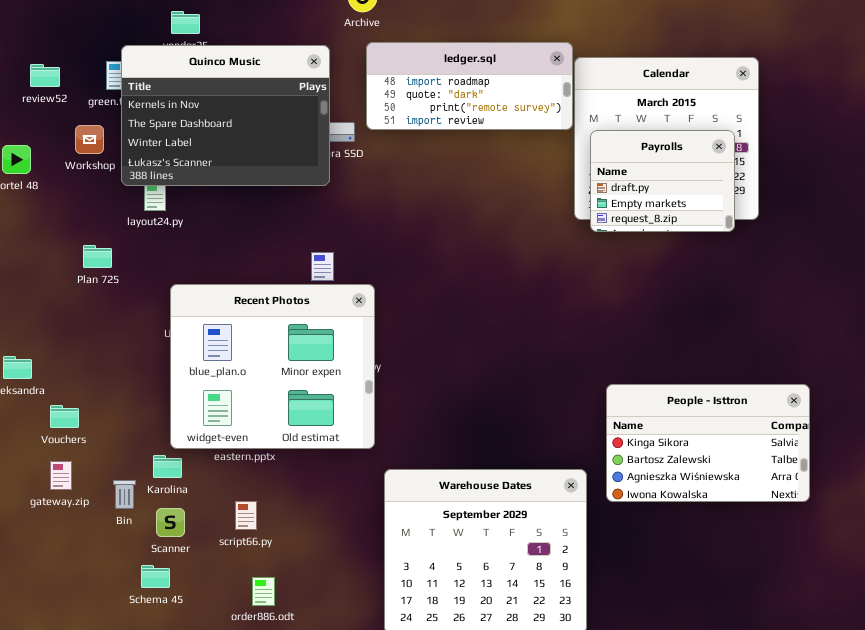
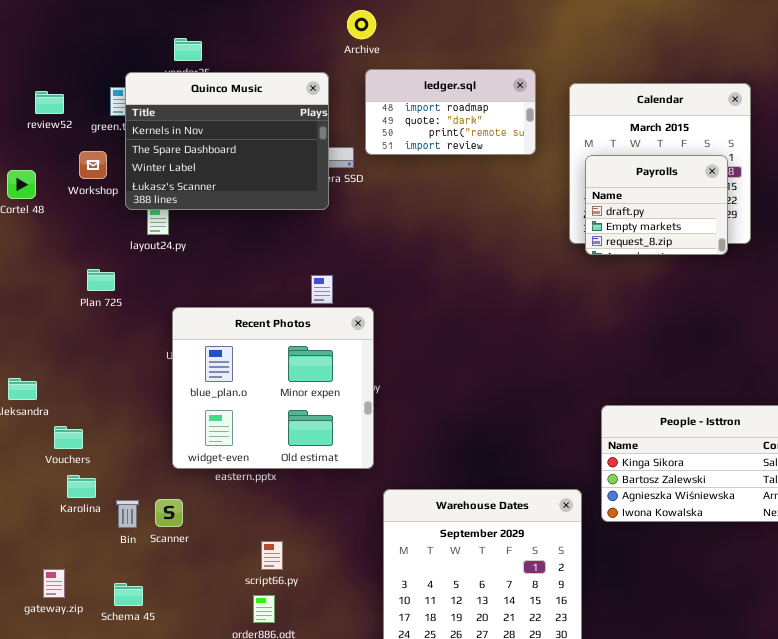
ledger.sql: [366,42,573,130] -> [365,69,536,155], resized
Karolina: [153,455,182,478] -> [67,475,96,498], moved
gateway.zip: [50,461,72,490] -> [43,569,65,598], moved
script66.py: [235,501,257,530] -> [261,541,283,570], moved
Scanner: [156,508,185,537] -> [155,499,183,527], moved
Schema 45: [141,565,170,588] -> [114,583,143,606], moved

